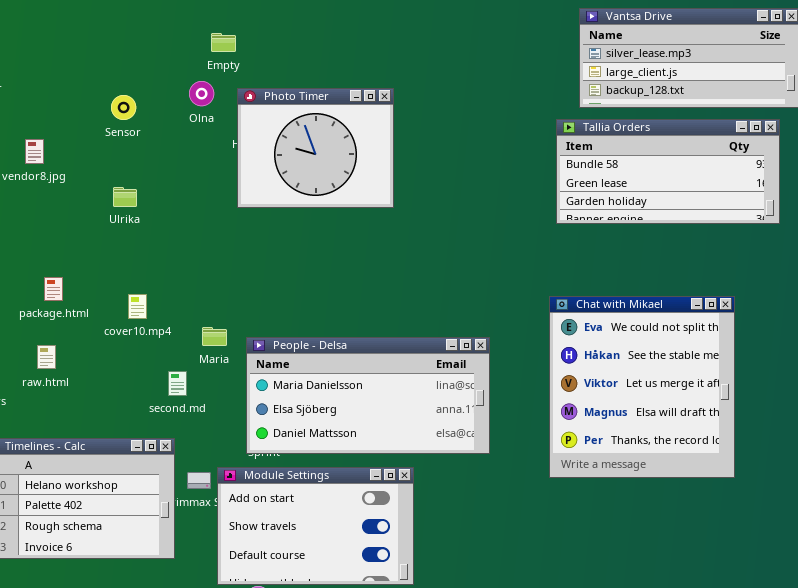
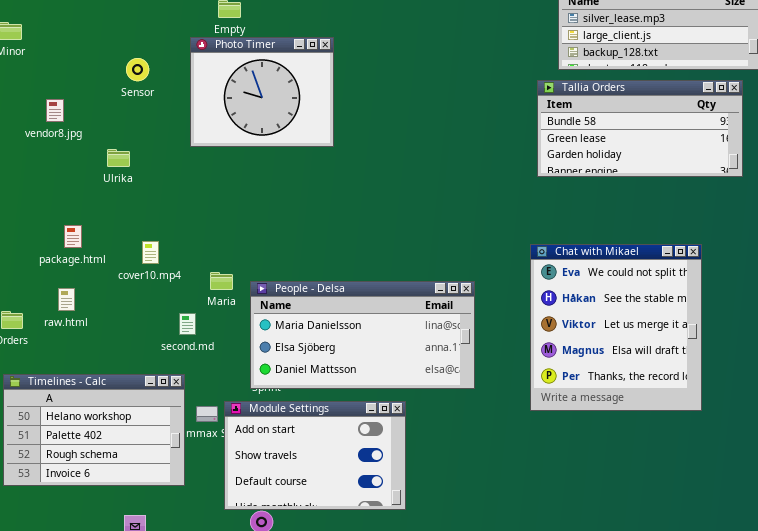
Photo Timer: [237,88,394,208] -> [190,37,334,147], moved
Ulrika: [113,187,137,207] -> [107,149,130,167], moved

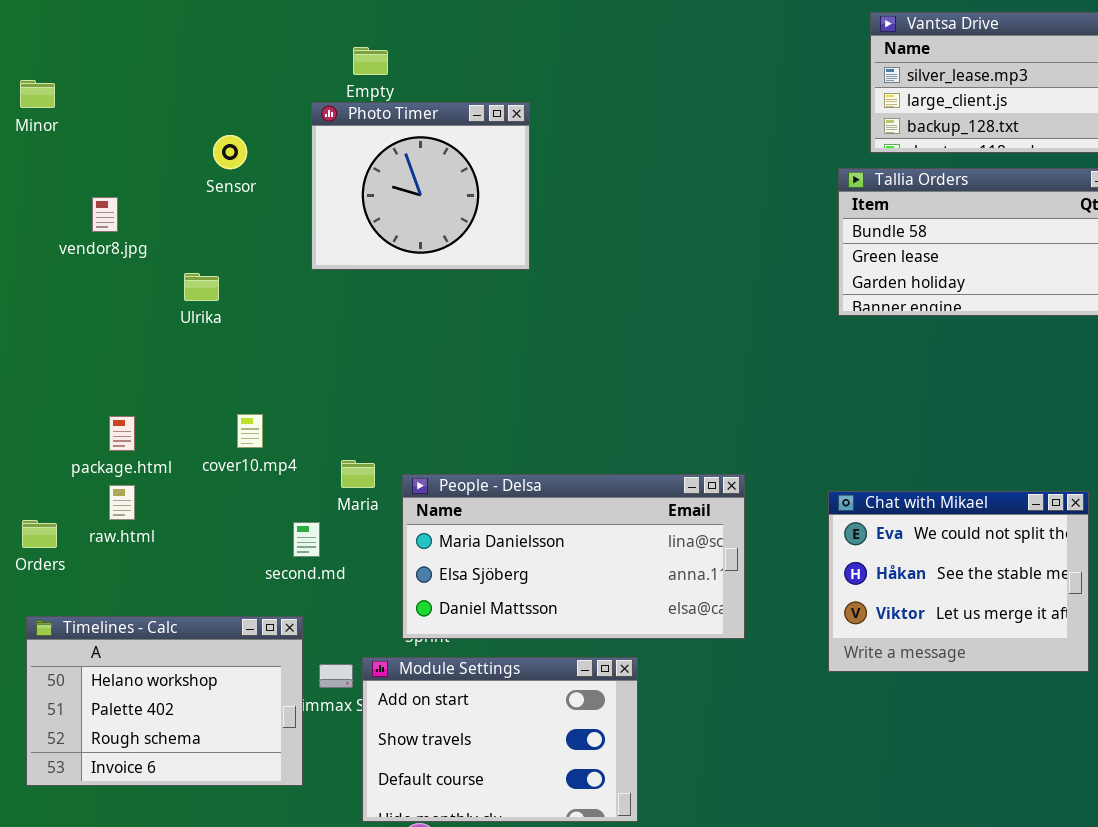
package.html: [64,225,82,248] -> [109,416,135,451], moved
Chat with Mikael: [530,244,702,411] -> [828,491,1089,672], resized

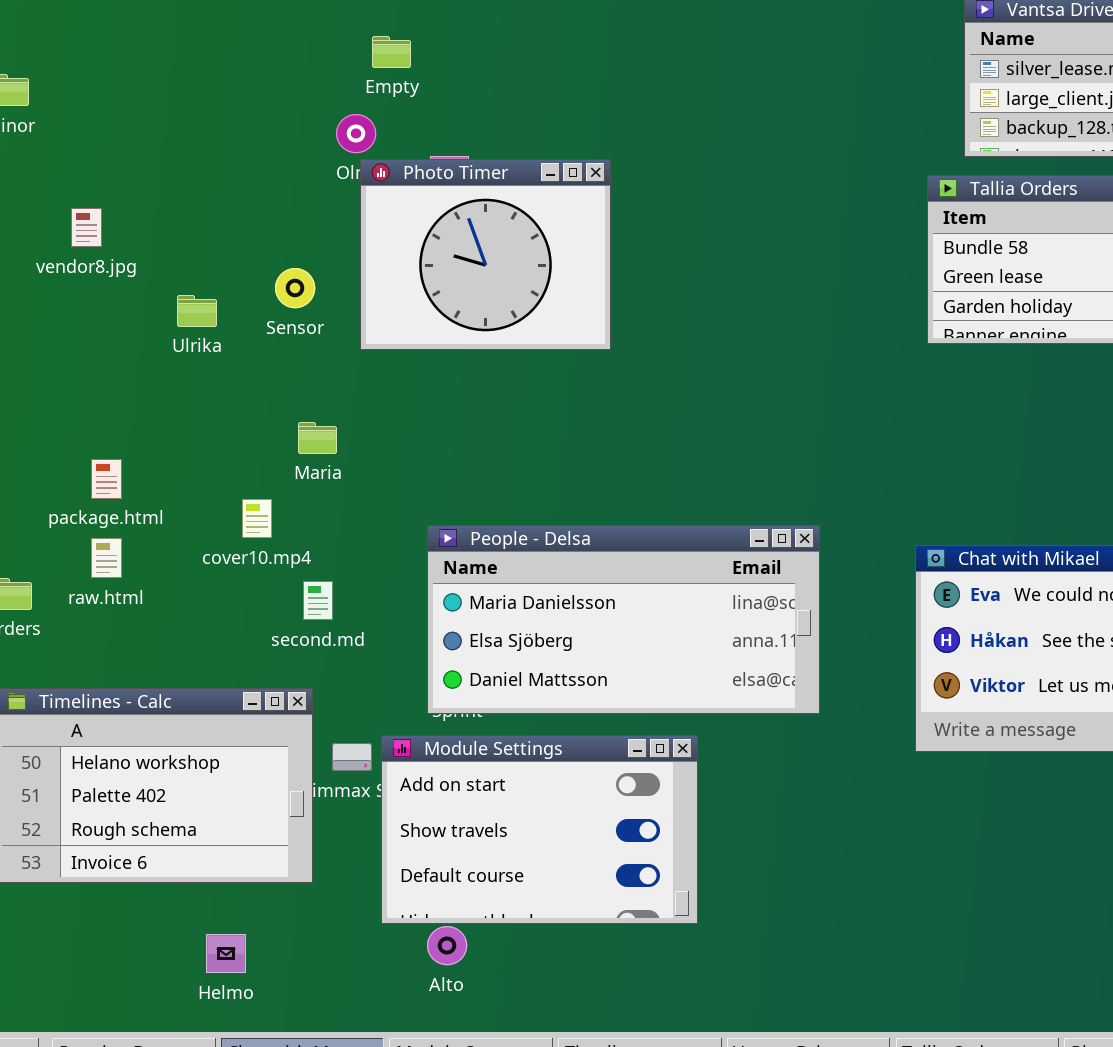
Photo Timer: [311,102,530,270] -> [360,159,611,350], moved
Sensor: [213,135,247,169] -> [275,268,315,308], moved
cover10.mp4: [237,414,263,448] -> [242,499,272,538], moved
Maria: [341,460,375,488] -> [298,422,337,454], moved

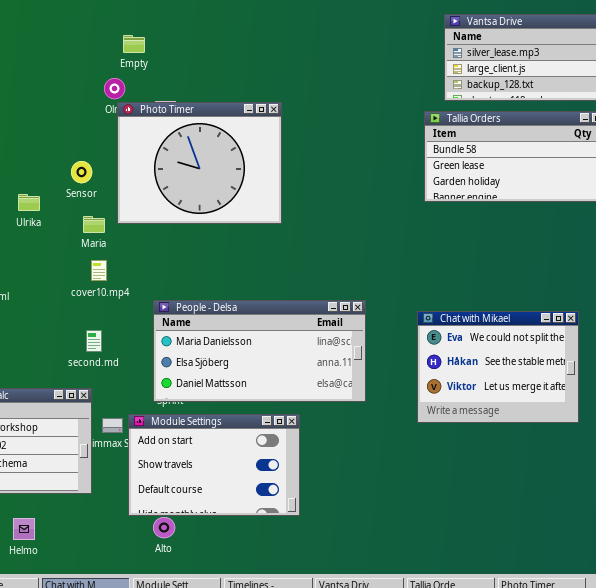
Photo Timer: [360,159,611,350] -> [117,102,282,224], resized
Ulrika: [177,295,217,327] -> [18,194,40,211], moved
Maria: [298,422,337,454] -> [83,216,105,233], moved
cover10.mp4: [242,499,272,538] -> [91,260,107,281], moved
Helmo: [206,934,246,973] -> [13,518,35,540], moved

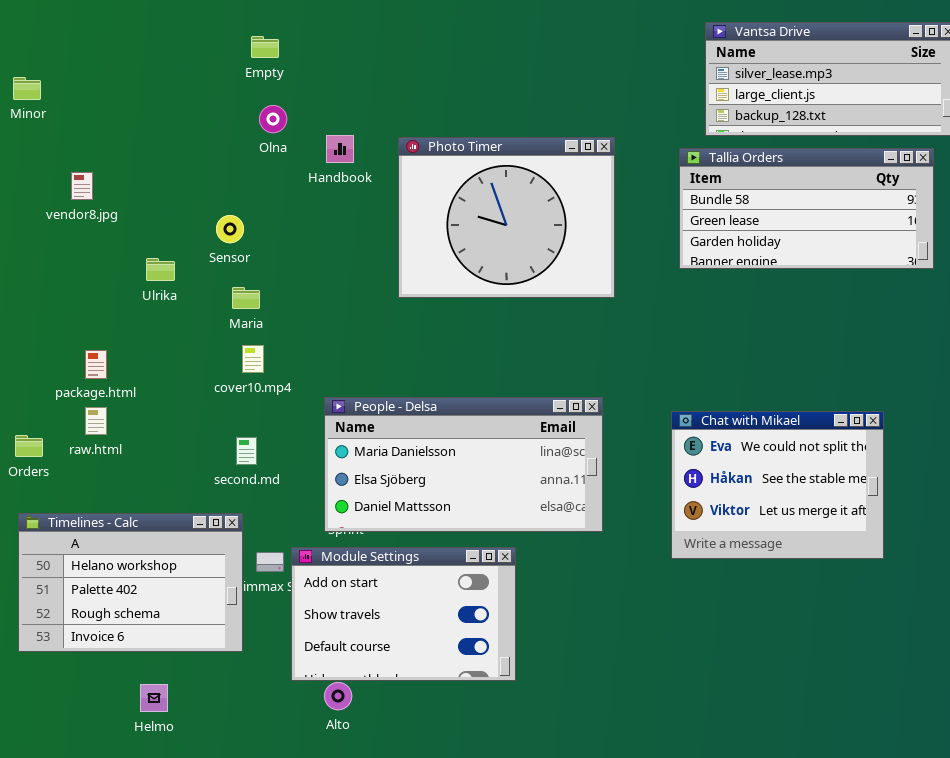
Empty: [123,35,145,53] -> [251,36,279,58], moved
Photo Timer: [117,102,282,224] -> [398,137,615,298], moved

